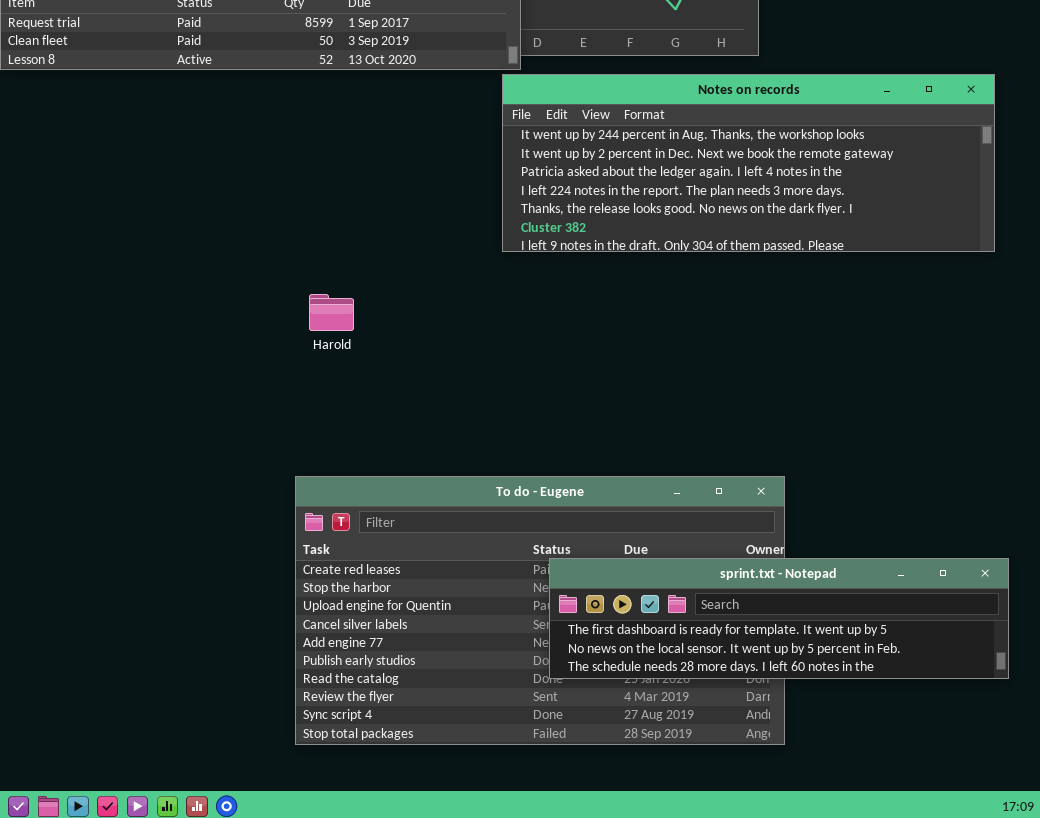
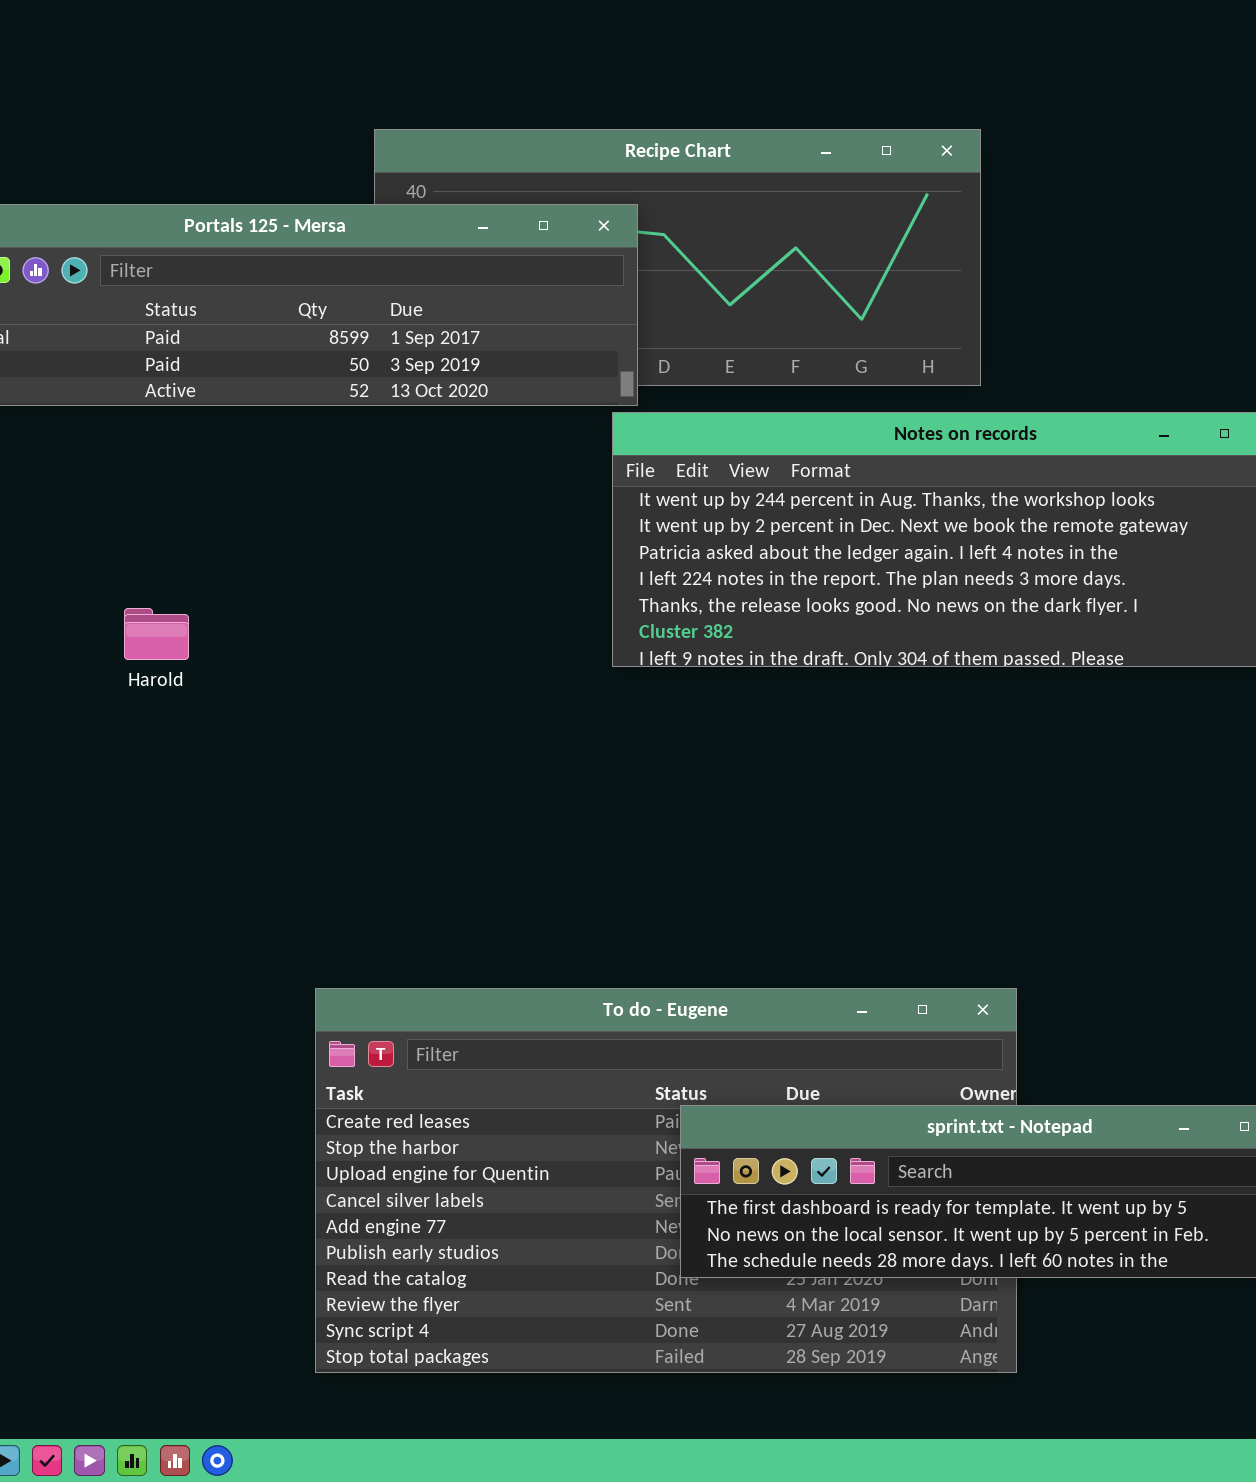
Harold: [309,294,354,331] -> [124,608,189,660], moved

